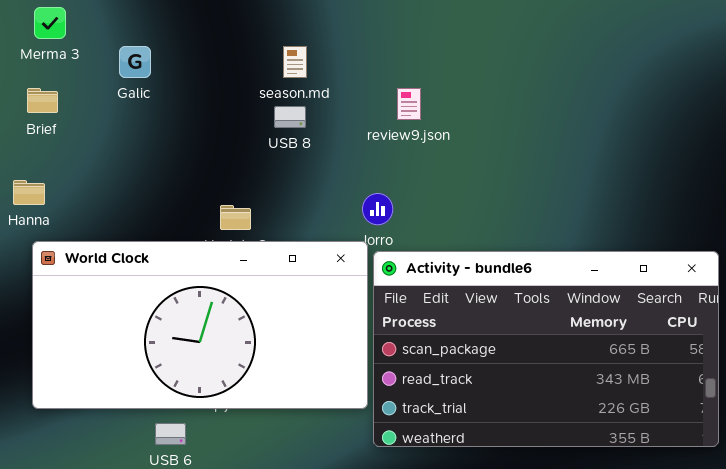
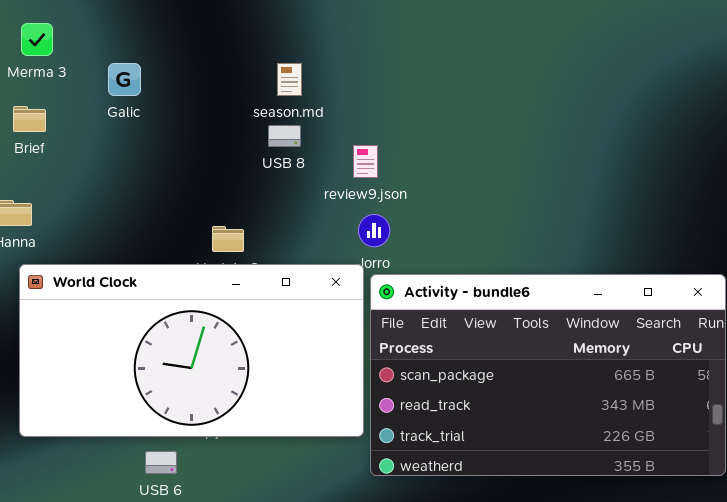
review9.json: [397,88,421,120] -> [353,145,378,178], moved

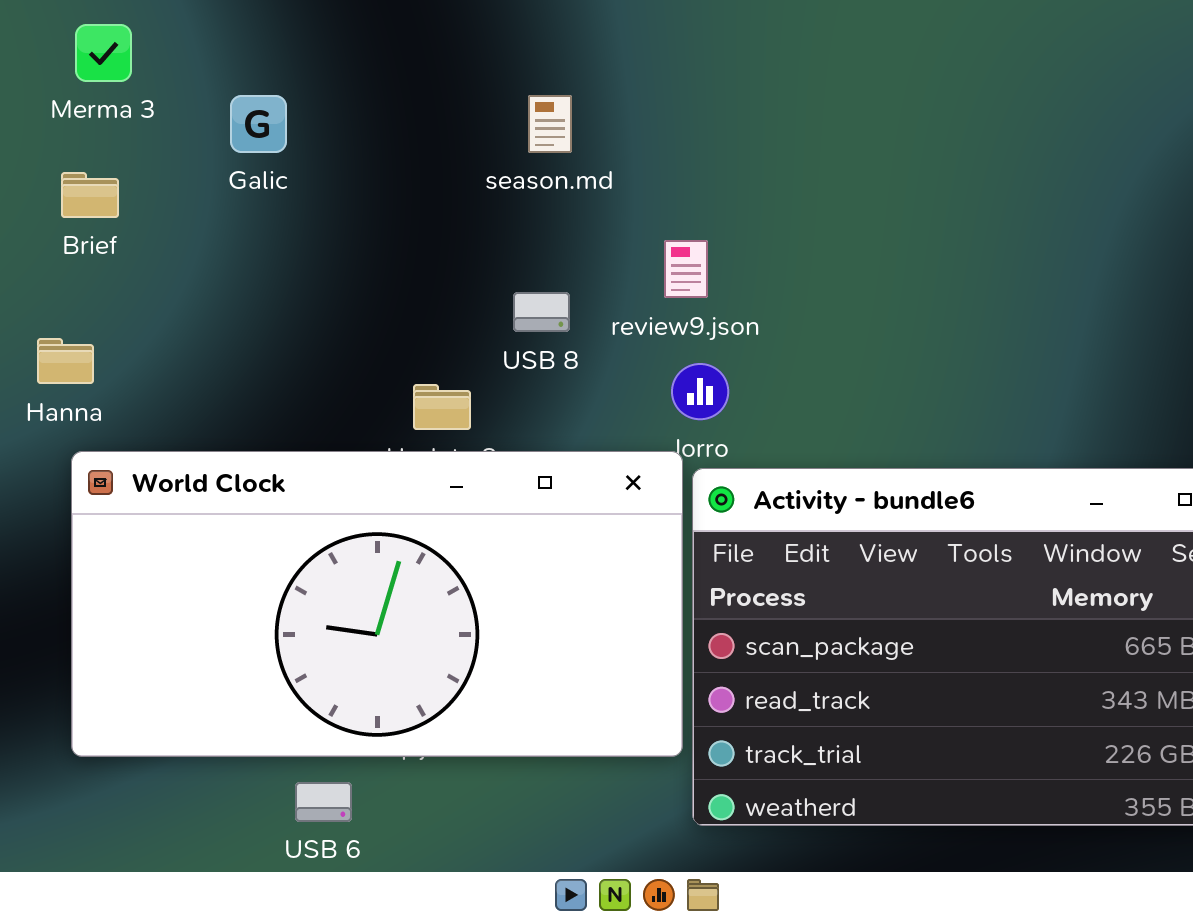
USB 8: [268,125,301,147] -> [513,292,570,332], moved

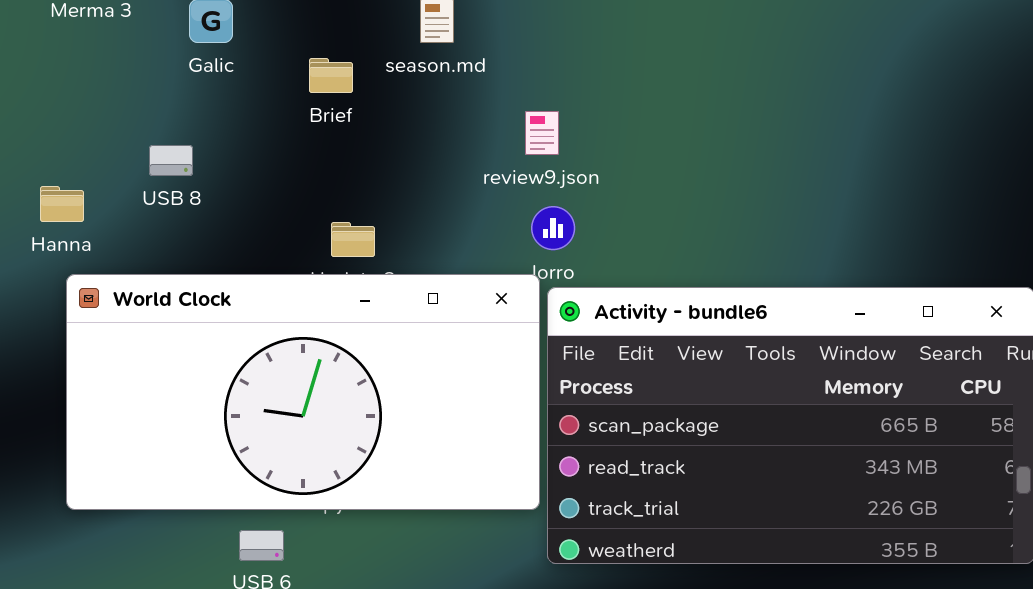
Brief: [61,172,119,218] -> [309,58,353,93], moved
USB 8: [513,292,570,332] -> [149,145,193,176], moved

